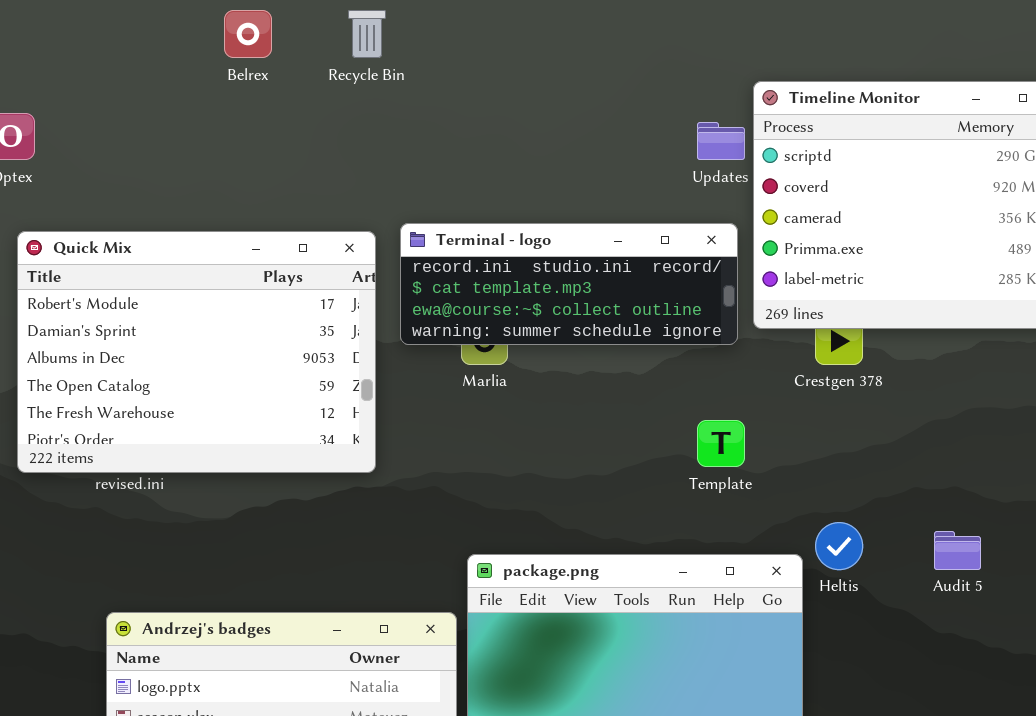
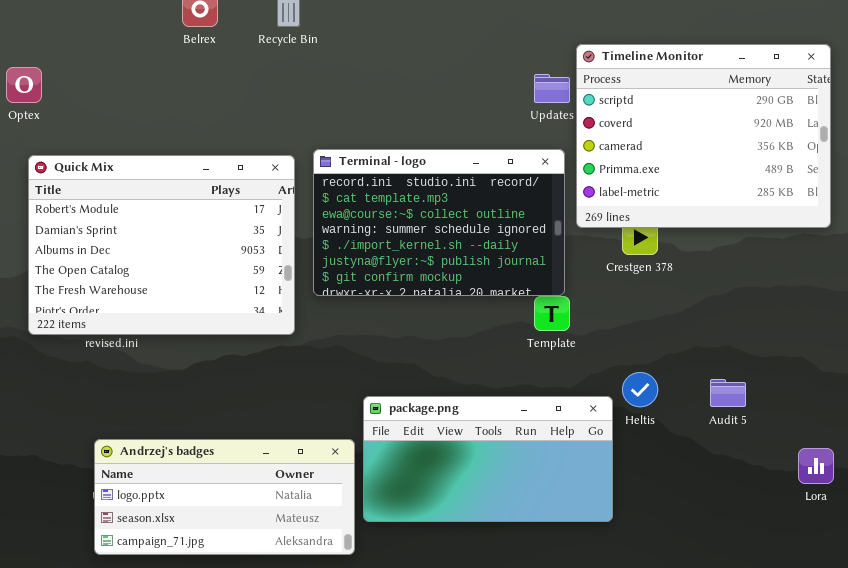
Terminal - logo: [400,223,738,345] -> [313,149,565,296], resized

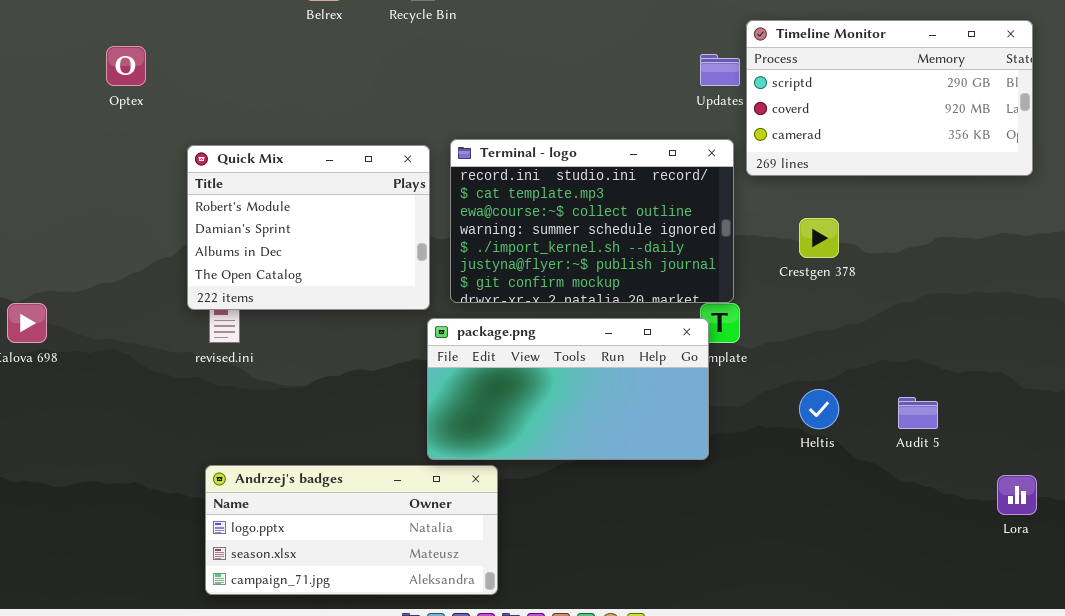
Timeline Monitor: [576,44,831,228] -> [746,20,1033,176], resized
Quick Mix: [28,155,295,335] -> [187,145,430,310], resized
package.png: [363,396,613,522] -> [427,318,709,460], moved

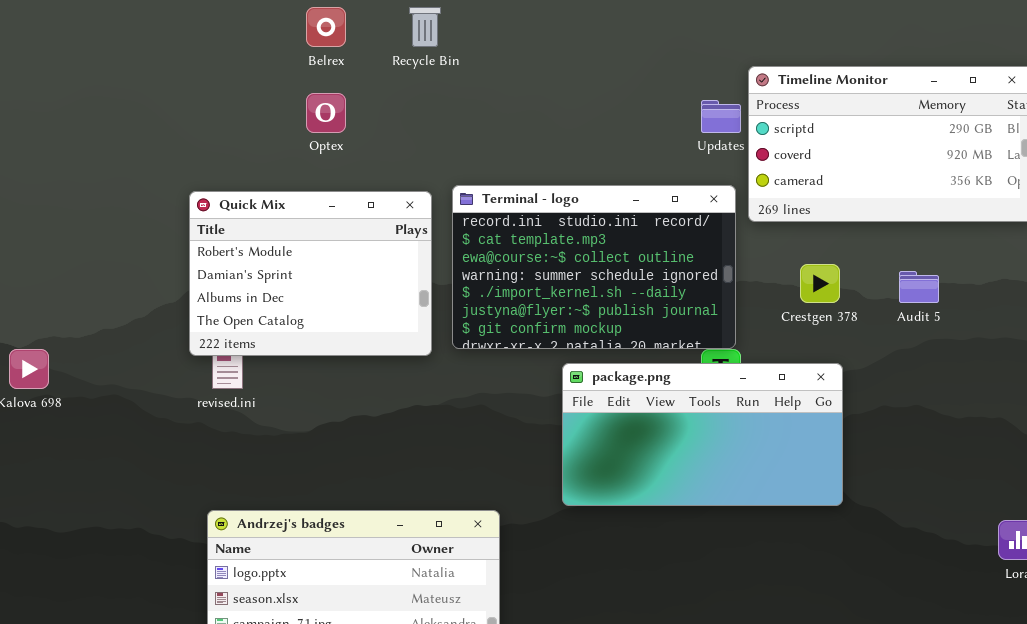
Optex: [106,46,146,86] -> [306,93,346,133], moved
package.png: [427,318,709,460] -> [562,363,843,506], moved
Audit 5: [898,397,938,429] -> [899,271,939,303], moved

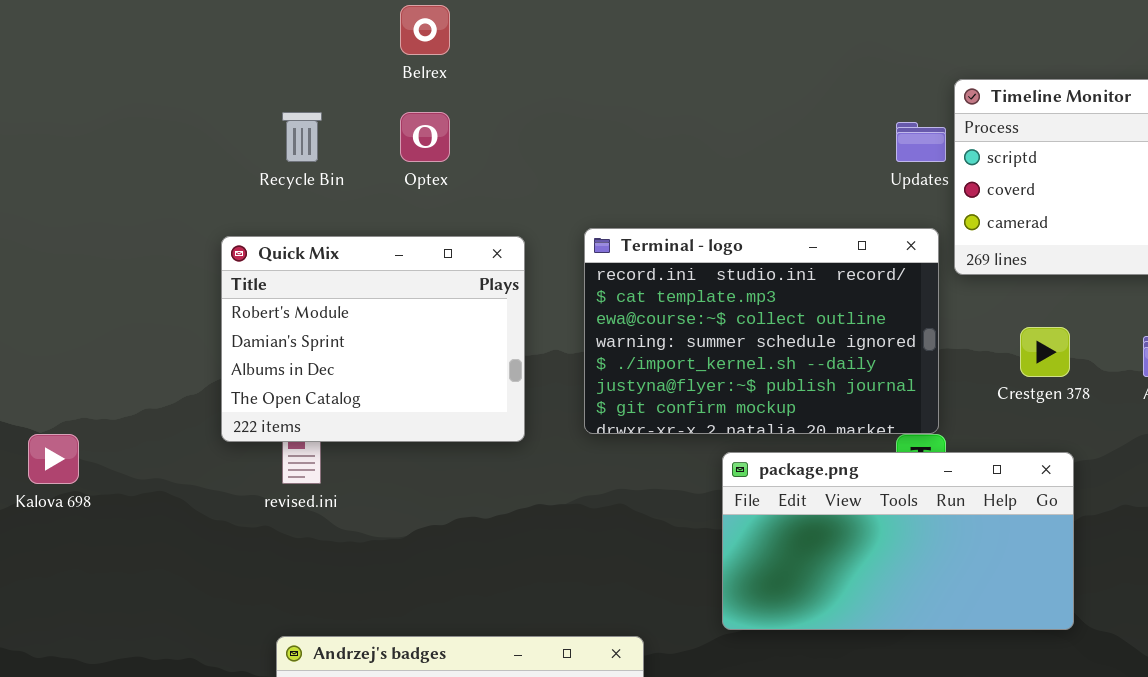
Recycle Bin: [409,7,441,47] -> [282,112,322,162], moved
Quick Mix: [189,191,432,356] -> [221,236,525,442], moved

